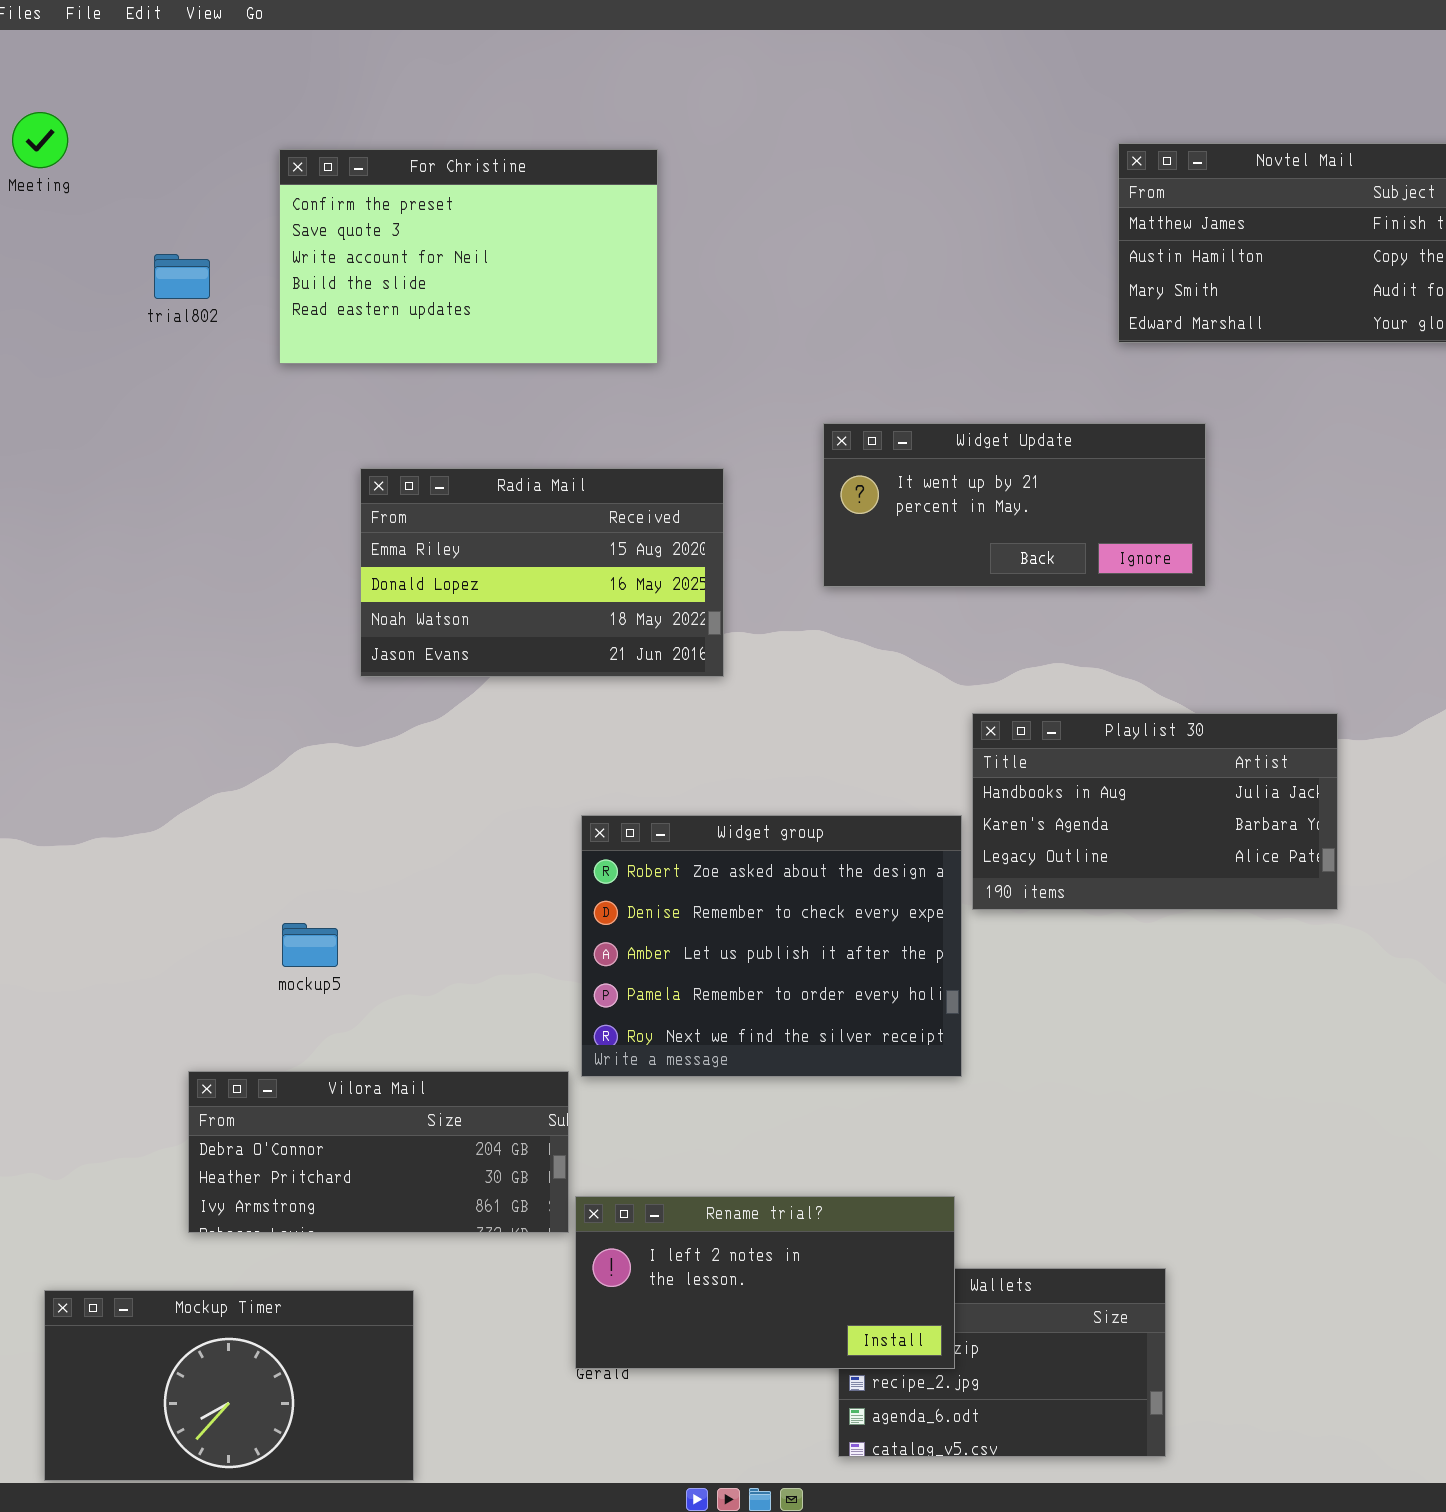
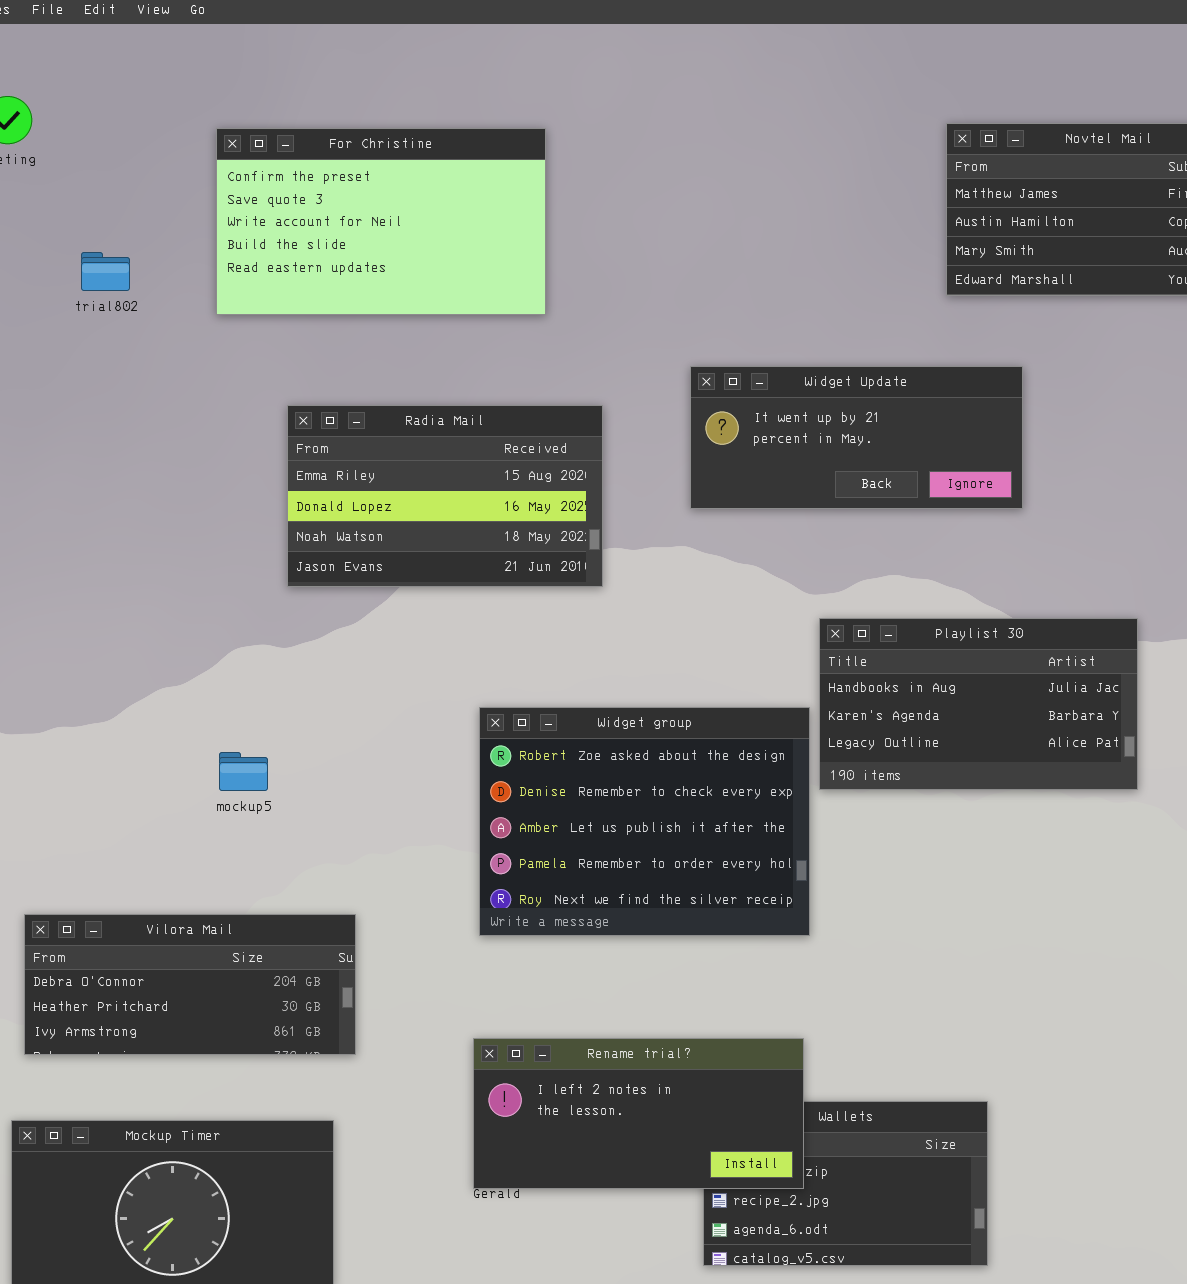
trial802: [154,254,210,299] -> [81,252,130,291], moved
mockup5: [282,923,338,967] -> [219,752,268,791], moved
Vilora Mail: [188,1071,569,1233] -> [24,914,356,1055], moved

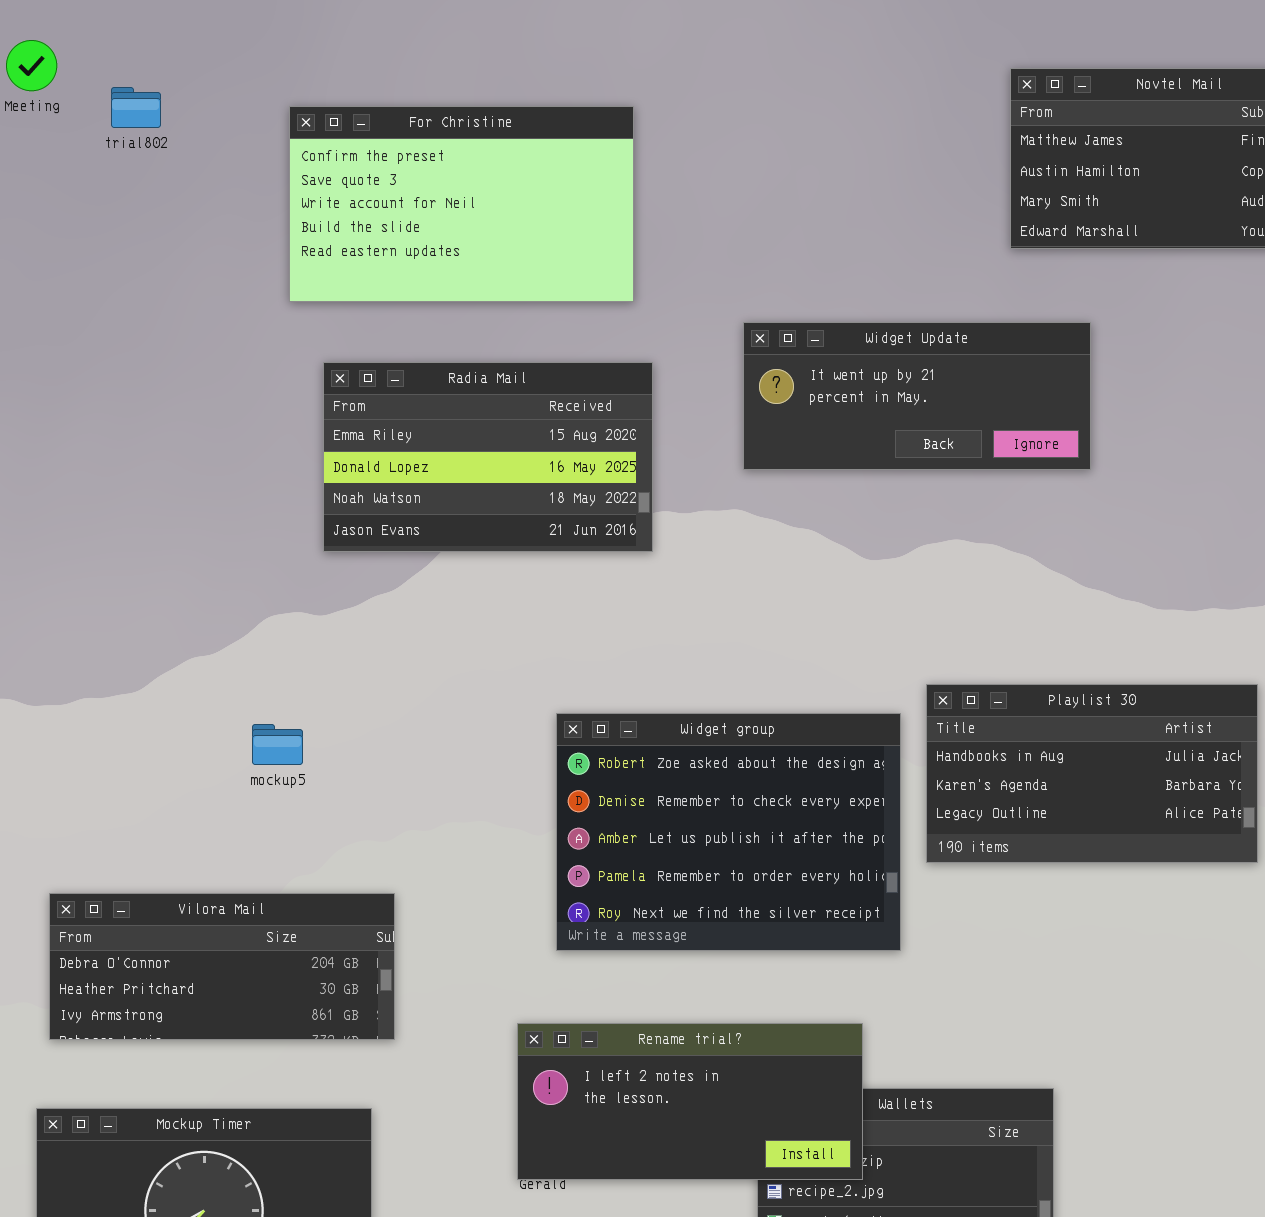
For Christine: [216,128,546,315] -> [289,106,634,302], moved
trial802: [81,252,130,291] -> [111,87,161,128], moved
Playlist 30: [819,618,1138,790] -> [926,684,1258,863], moved
Widget group: [479,707,810,936] -> [556,713,901,951], moved

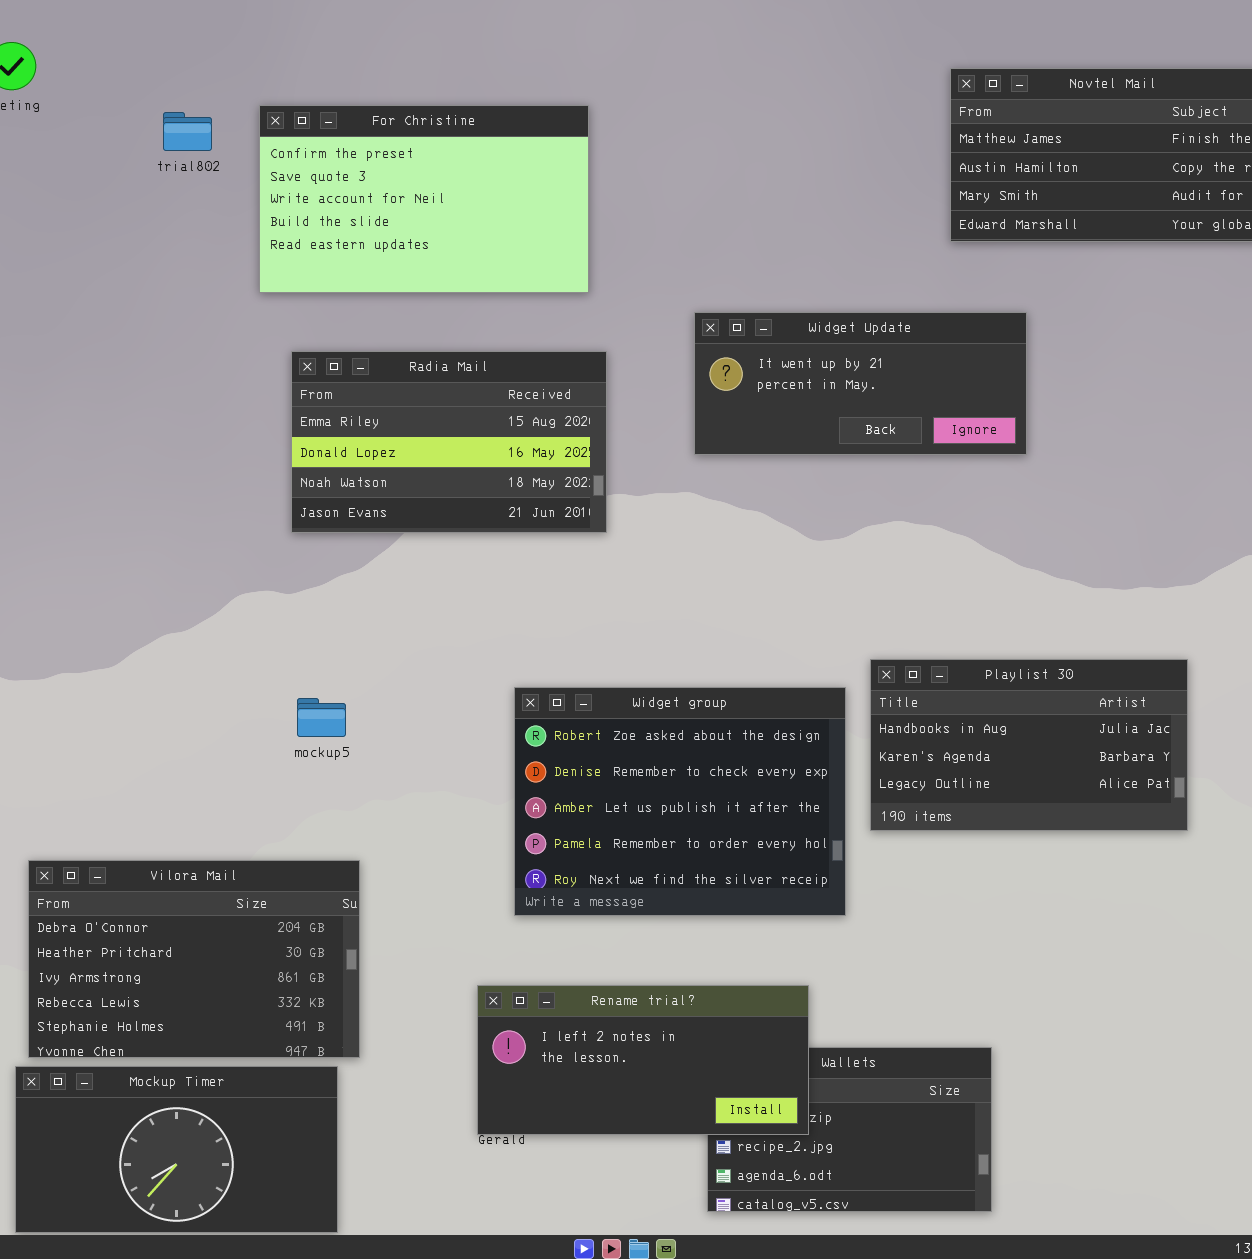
trial802: [111,87,161,128] -> [163,112,212,151], moved
mockup5: [252,724,303,765] -> [297,698,346,737], moved
Vilora Mail: [49,893,395,1040] -> [28,860,360,1058], resized

